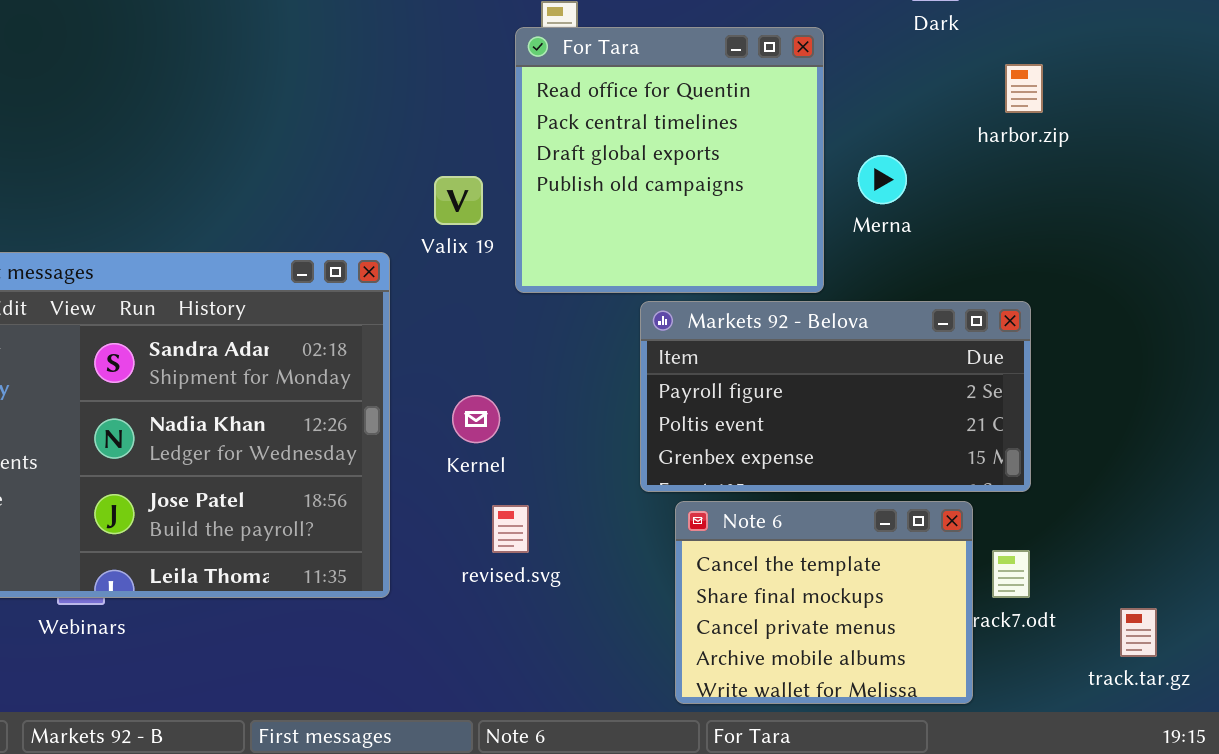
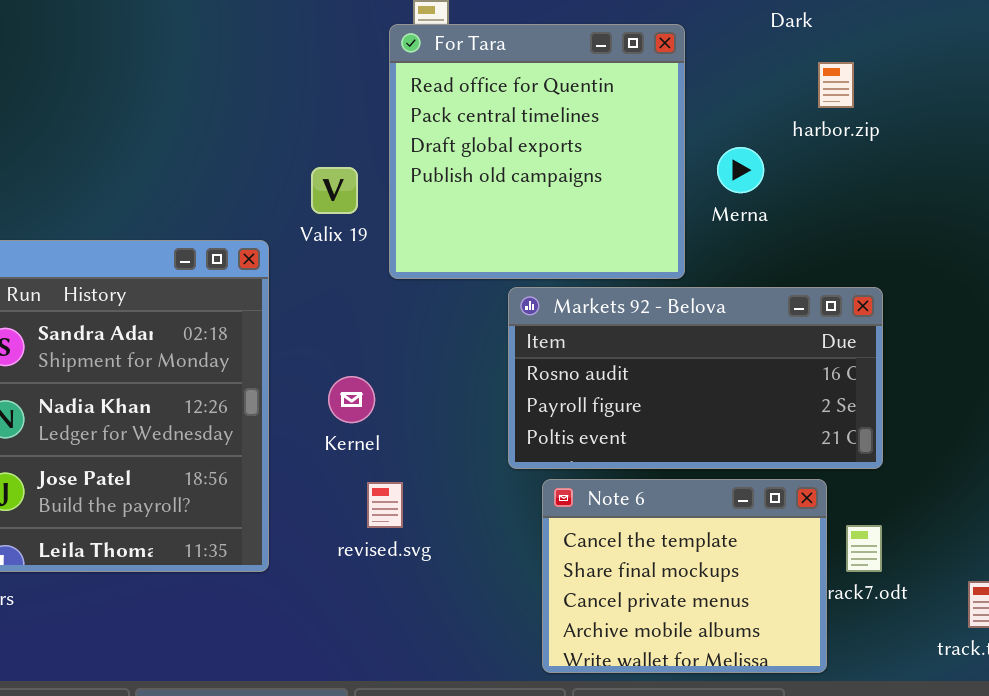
harbor.zip: [1005,64,1043,113] -> [818,62,854,108], moved
Markets 92 - Belova: [640,301,1031,492] -> [508,287,883,469], scrolled up 1 row

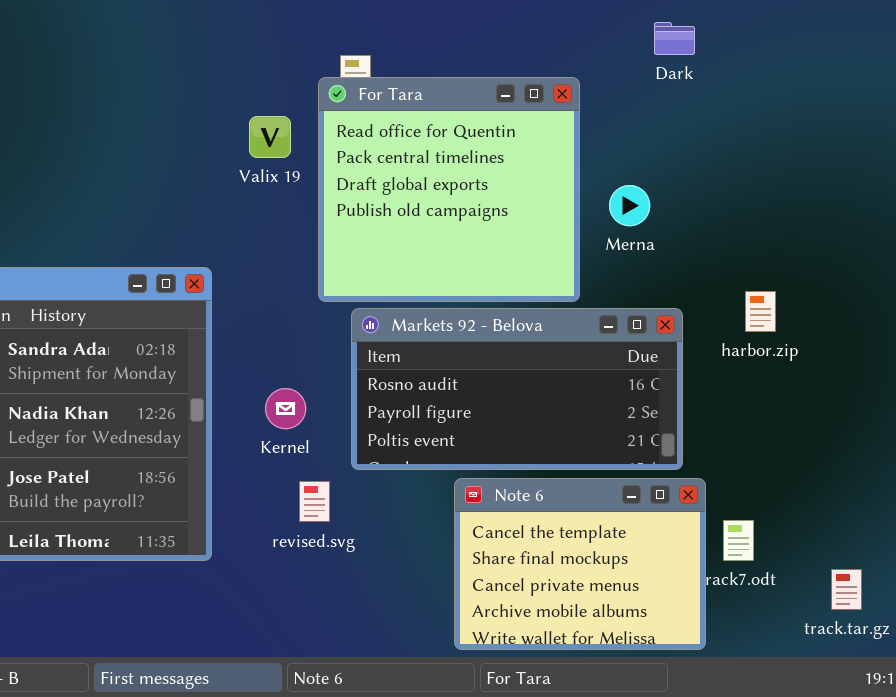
harbor.zip: [818,62,854,108] -> [745,291,776,332], moved
Valix 19: [311,167,358,214] -> [249,116,291,158], moved
Markets 92 - Belova: [508,287,883,469] -> [351,308,683,470], moved

